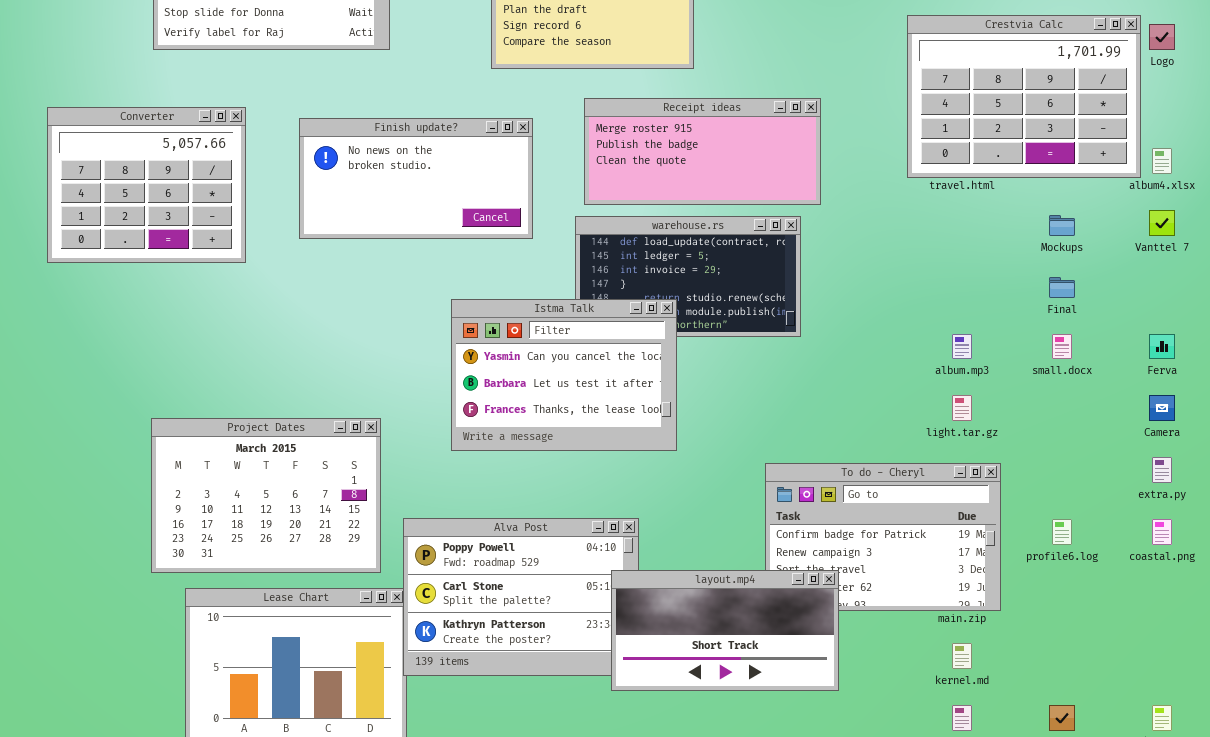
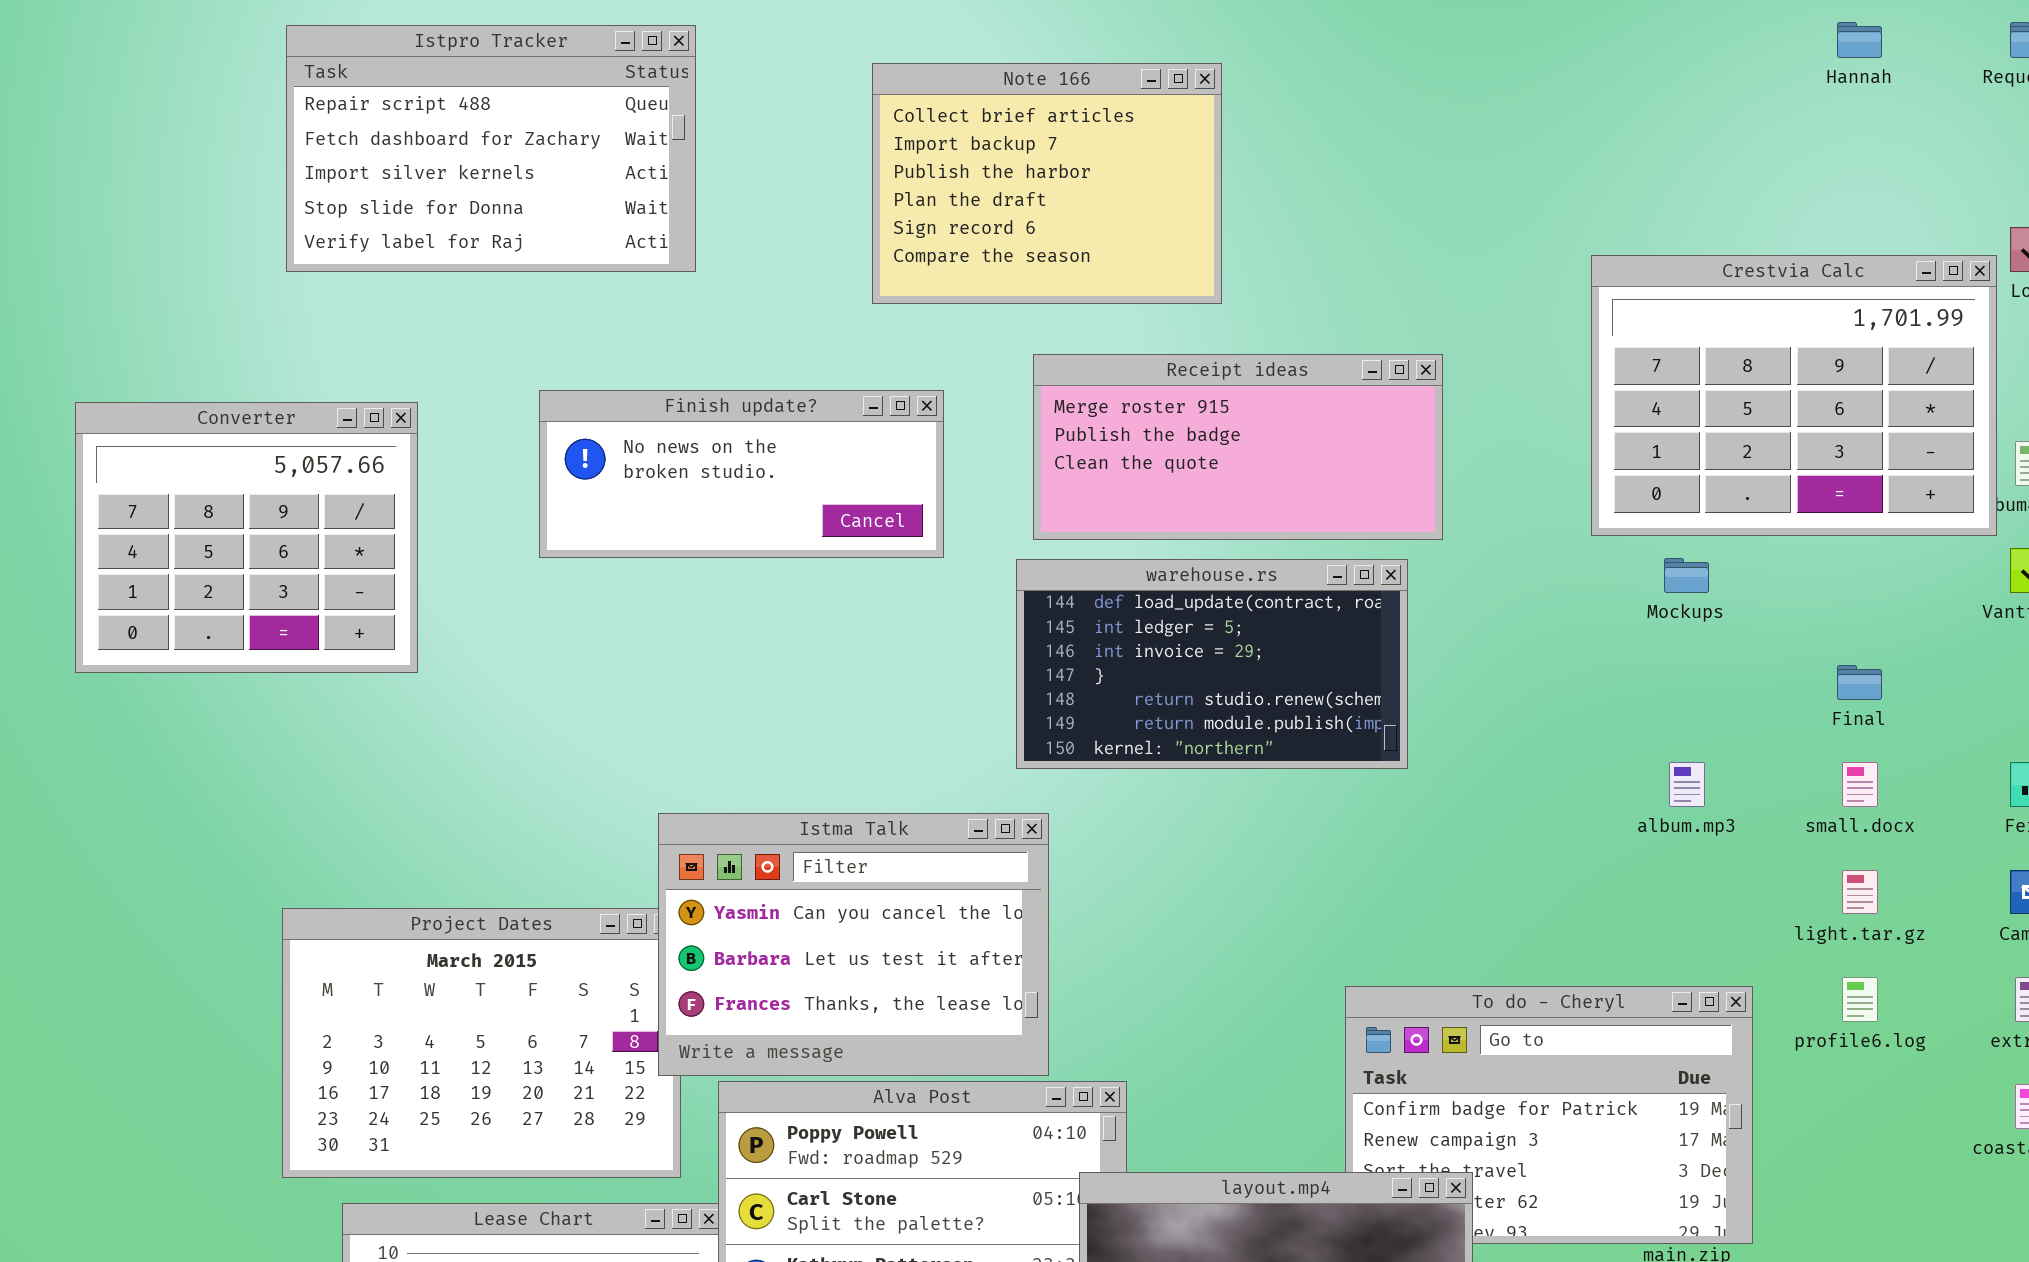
Crestvia Calc: [907,15,1141,178] -> [1591,255,1997,536], moved
Converter: [47,107,246,263] -> [75,402,418,673], moved
Finish update?: [299,118,533,239] -> [539,390,944,558], resized
Mockups: [1049,215,1075,236] -> [1664,558,1709,593], moved
Istma Talk: [451,299,677,451] -> [658,813,1049,1076], moved
light.tar.gz: [952,395,972,421] -> [1842,870,1878,914], moved
profile6.log: [1052,519,1072,545] -> [1842,977,1878,1022], moved

